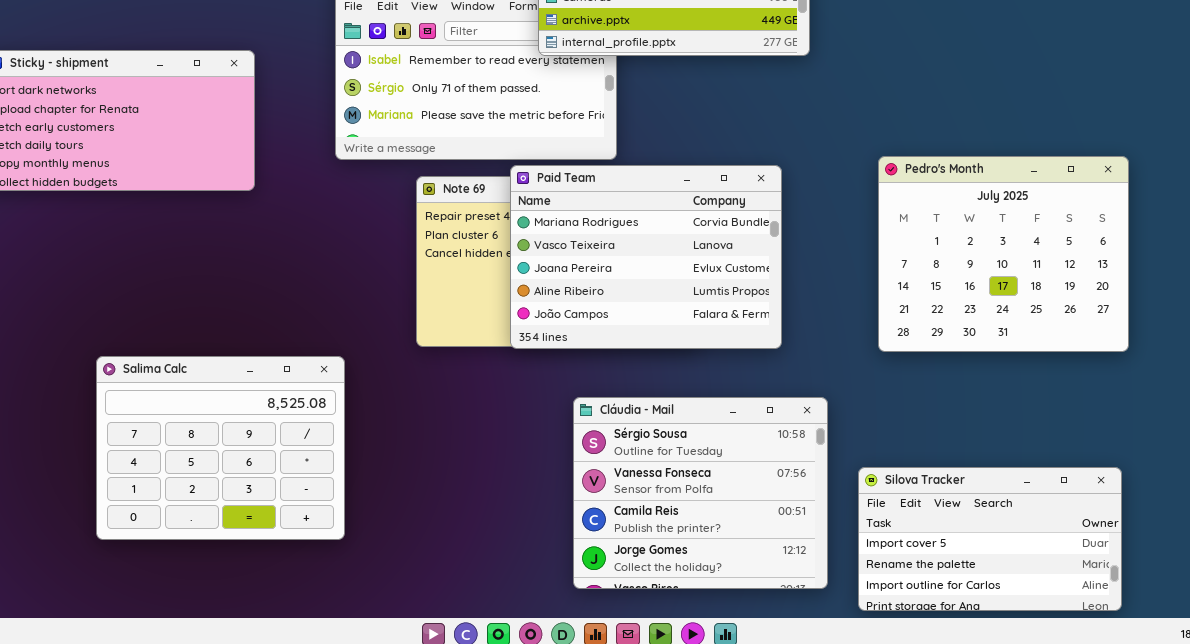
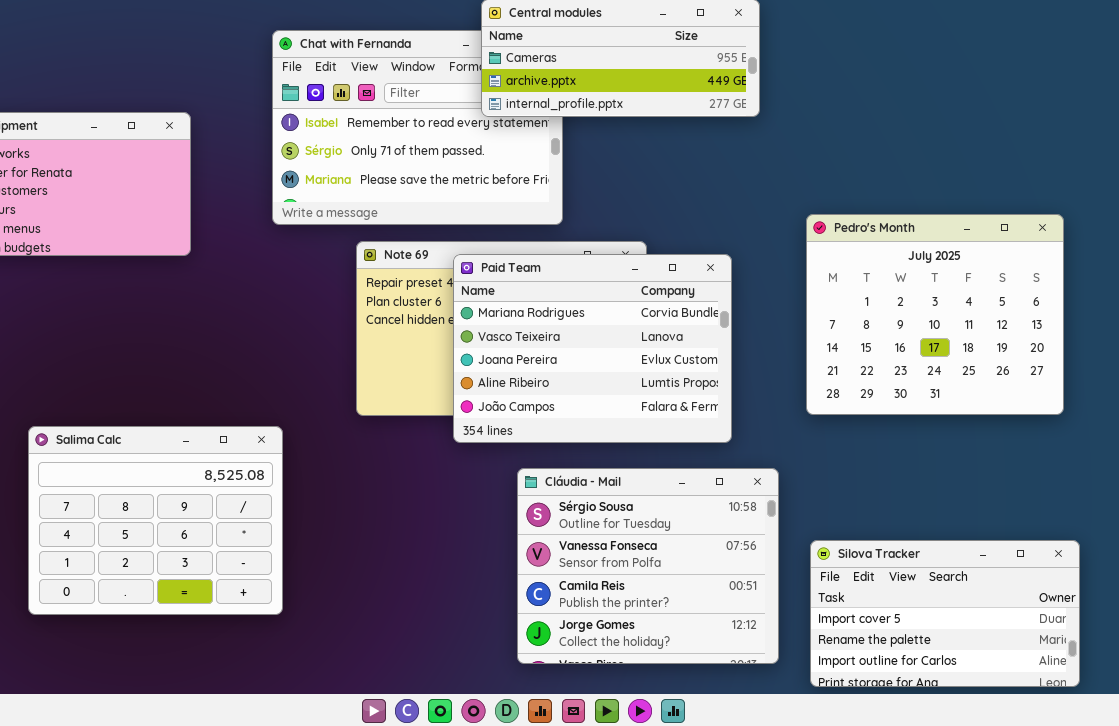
Pedro's Month: [878,156,1129,352] -> [806,214,1064,415], moved
Paid Team: [510,165,782,349] -> [453,254,732,443], moved

